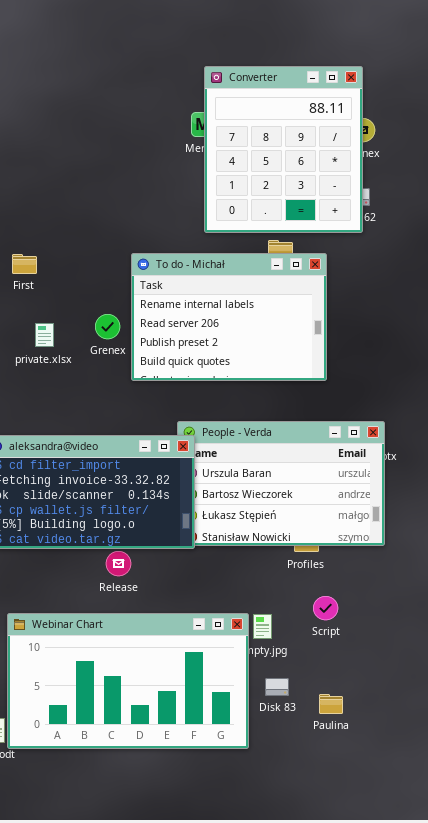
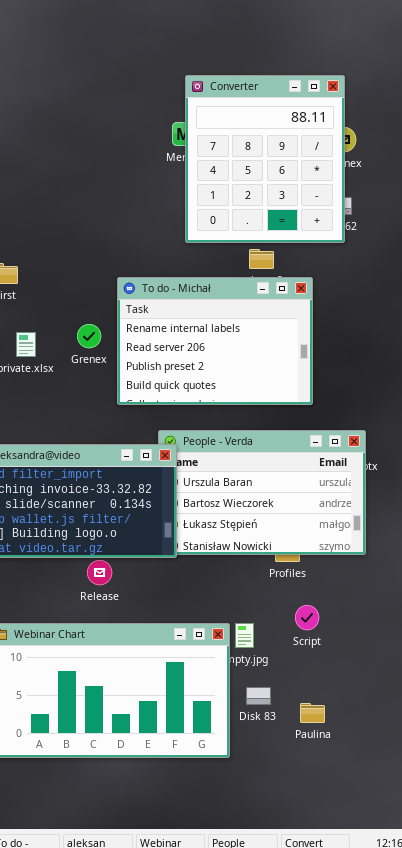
To do - Michał: [131,253,327,381] -> [117,277,313,405], moved

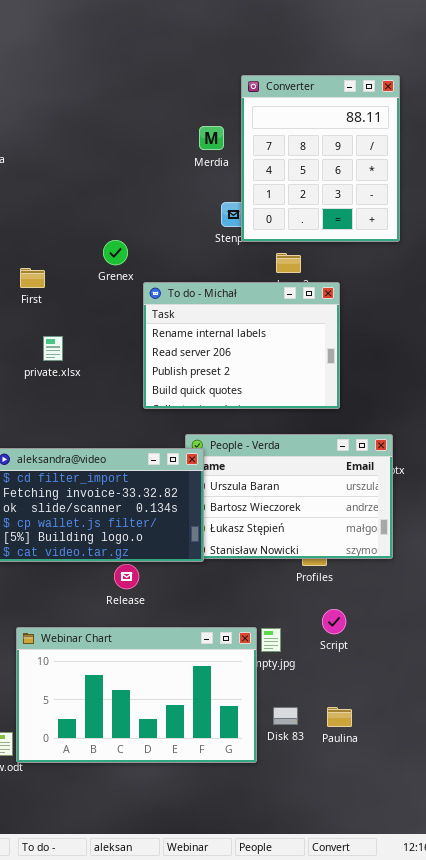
Converter: [185,75,345,243] -> [241,75,400,242], moved
Grenex: [77,324,101,348] -> [103,240,128,265], moved
Disk 83: [246,687,271,705] -> [273,707,298,725], moved

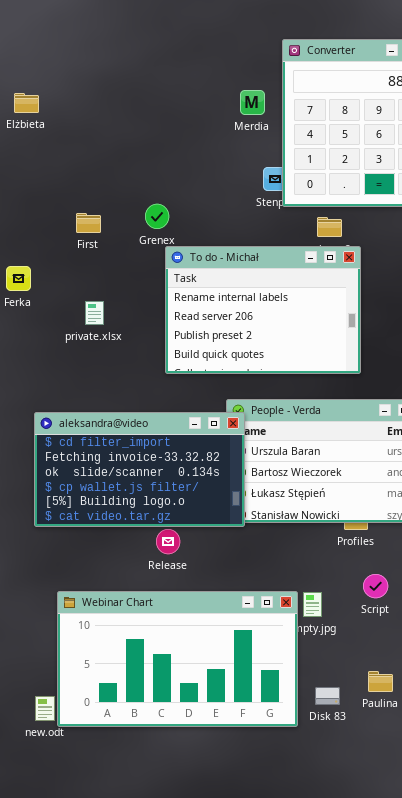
First: [20,268,45,288] -> [76,213,101,233], moved
To do - Michał: [143,282,340,409] -> [165,246,361,374], moved
Disk 83: [273,707,298,725] -> [315,687,340,705], moved

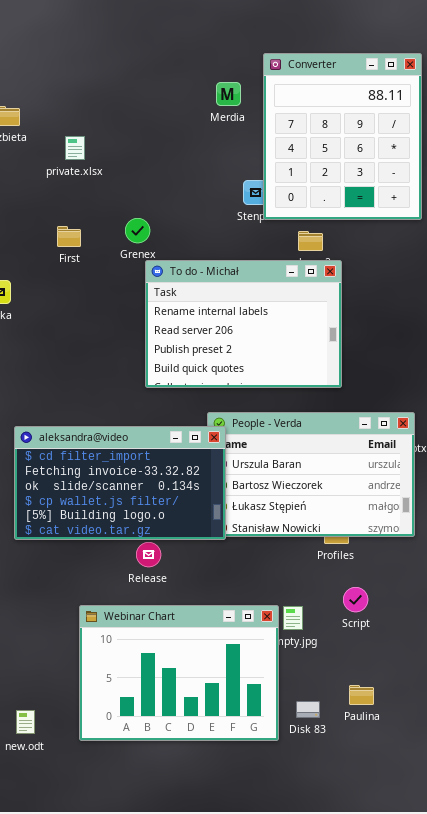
Merdia: [240,90,265,115] -> [216,82,241,106], moved
private.xlsx: [85,301,104,325] -> [65,136,85,160], moved
Webinar Chart: [57,591,298,727] -> [79,605,279,741], resized

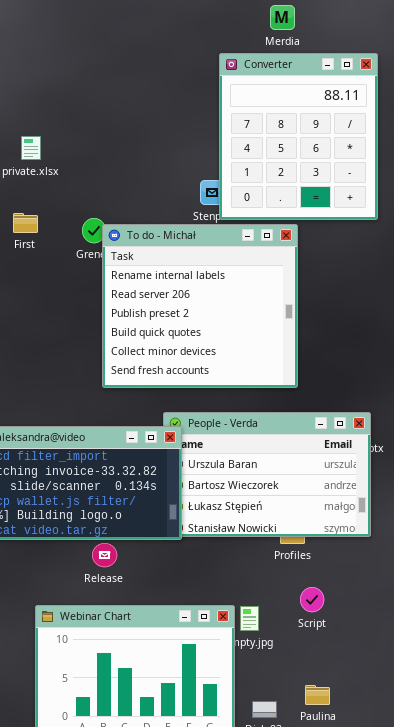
Merdia: [216,82,241,106] -> [270,5,295,30], moved
First: [57,226,81,247] -> [13,213,38,233], moved
To do - Michał: [145,260,342,388] -> [102,224,298,388], resized

